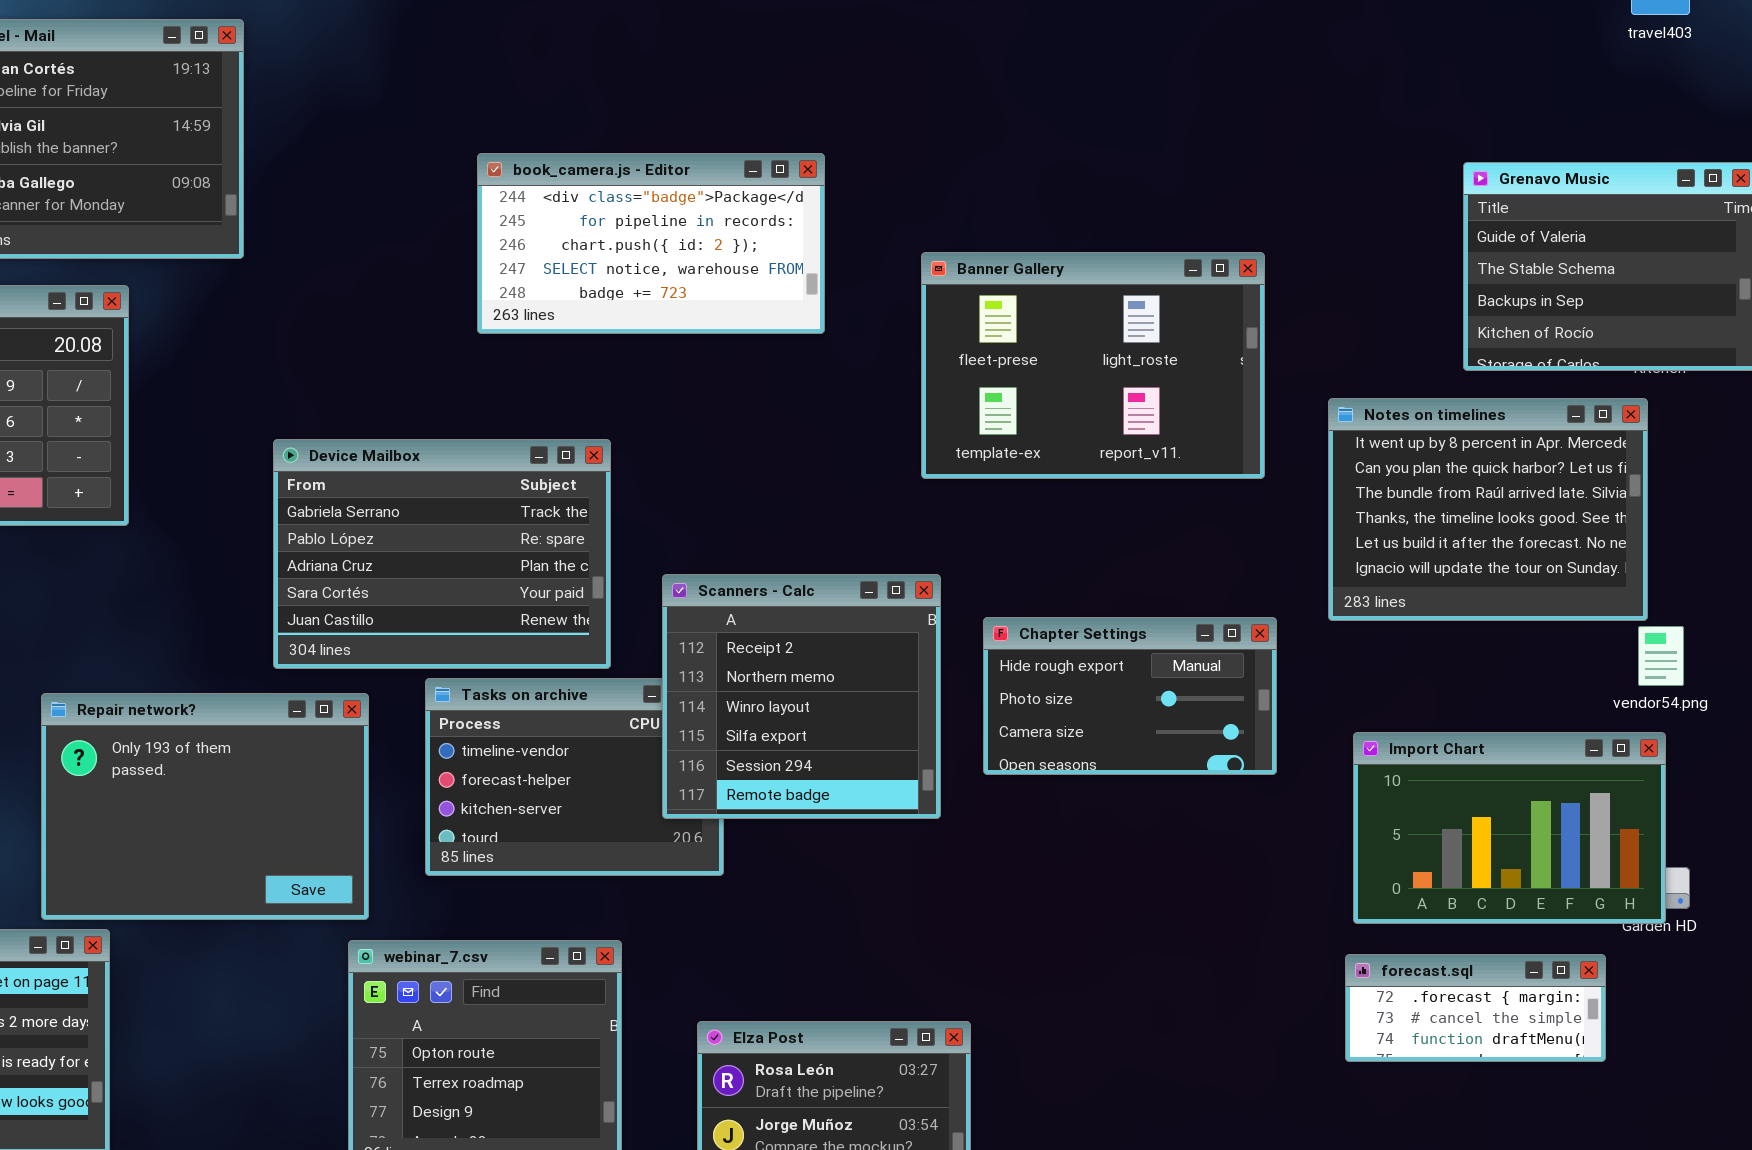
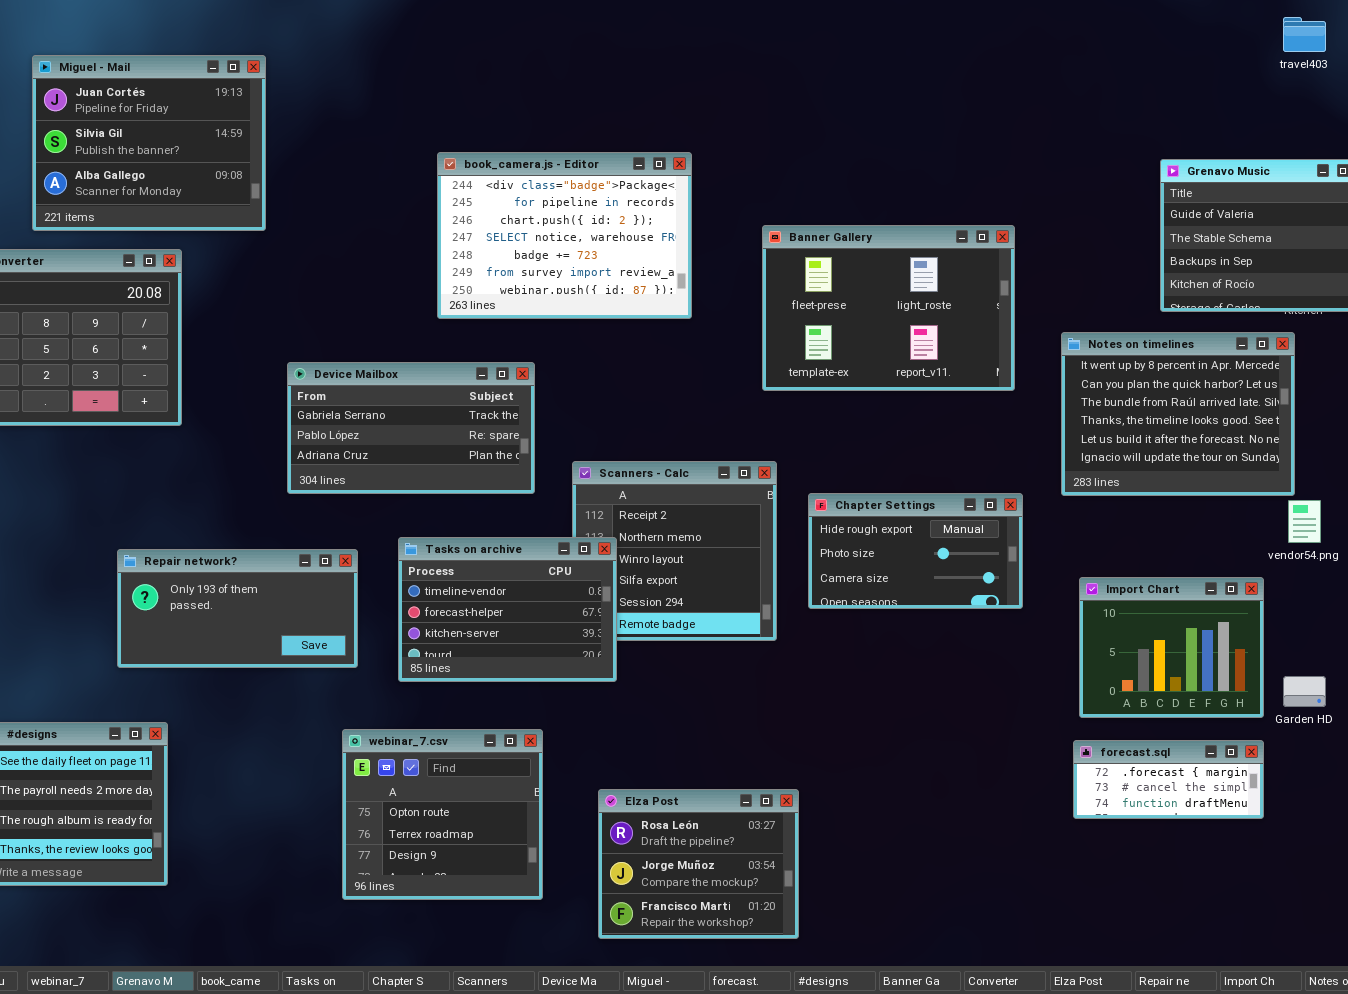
book_camera.js - Editor: [477,153,825,334] -> [437,152,692,319], resized
Device Mailbox: [273,439,611,669] -> [287,362,535,494], resized
Tasks on archive: [425,678,724,876] -> [398,537,617,682], raised
Repair network?: [41,693,369,920] -> [117,549,358,668], resized
Import Chart: [1353,732,1666,924] -> [1079,577,1264,718], resized

